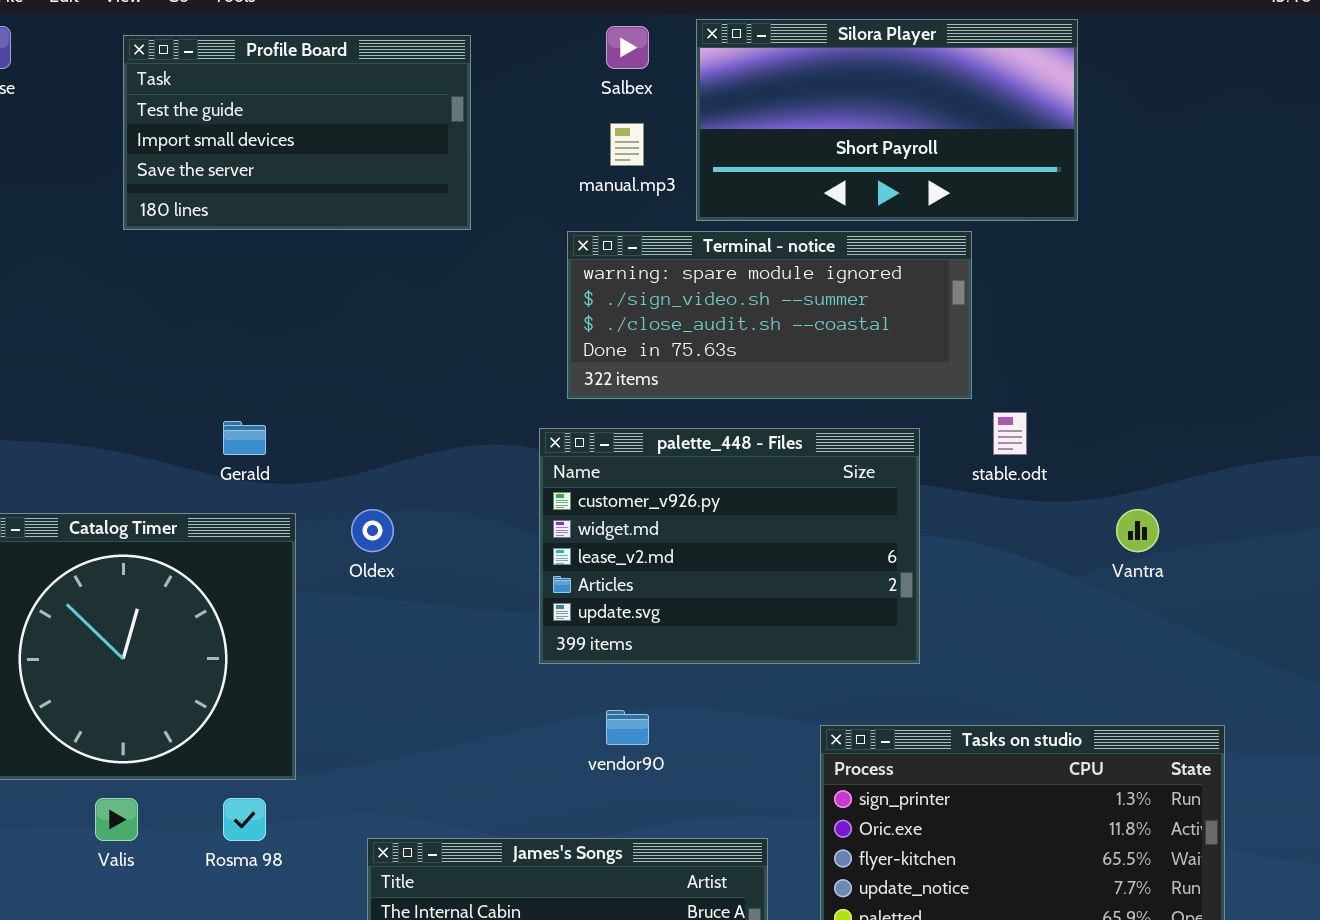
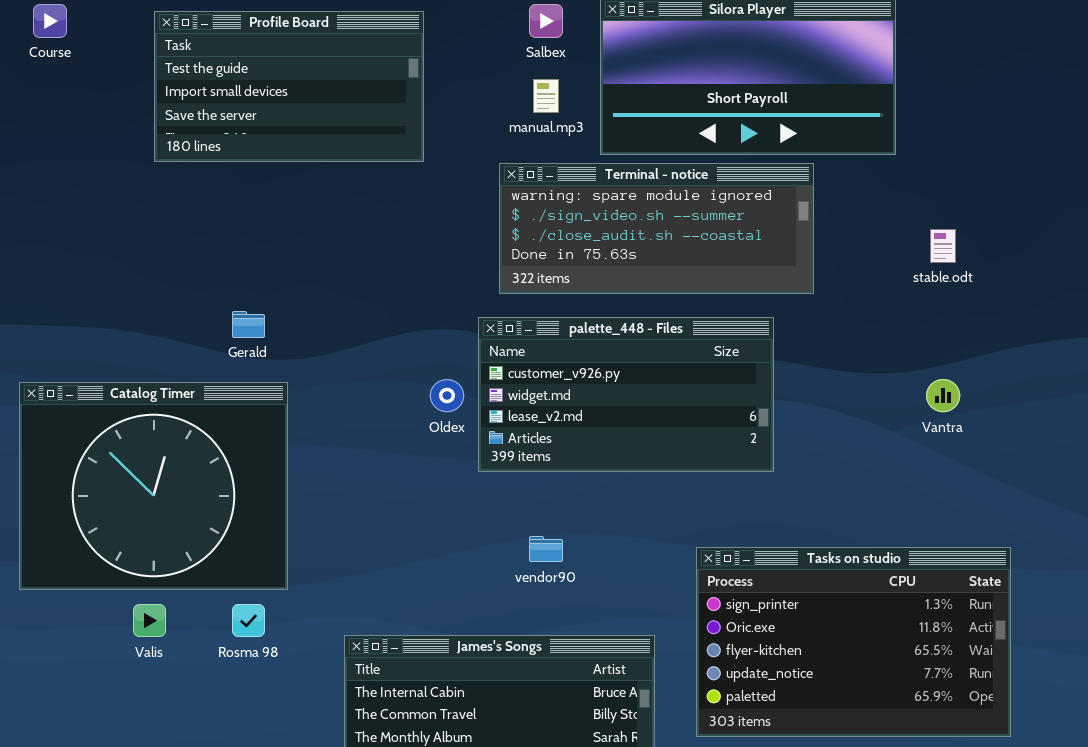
stable.odt: [993,412,1027,455] -> [930,229,956,263], moved
palette_448 - Files: [539,428,920,664] -> [478,317,774,472], resized
Oldex: [351,509,394,552] -> [430,379,464,412], moved

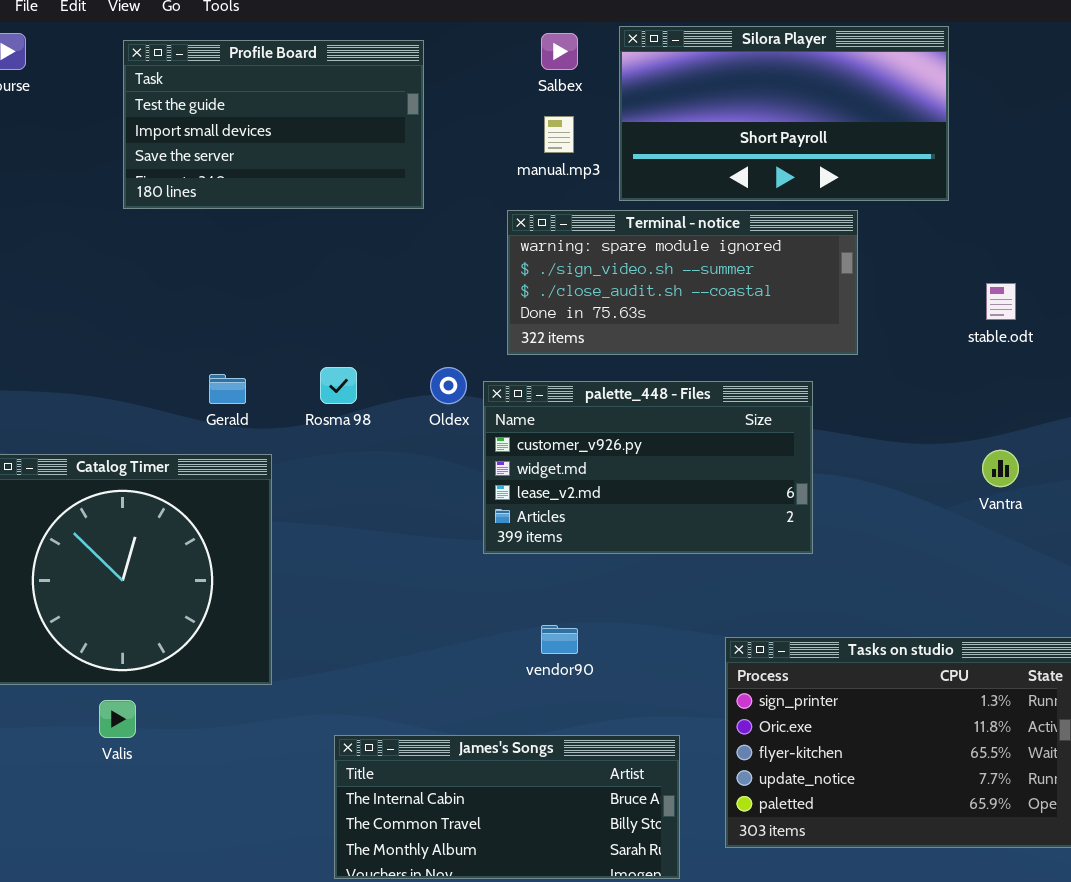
Oldex: [430,379,464,412] -> [430,367,467,404], moved
Rosma 98: [232,604,265,637] -> [320,367,357,404], moved

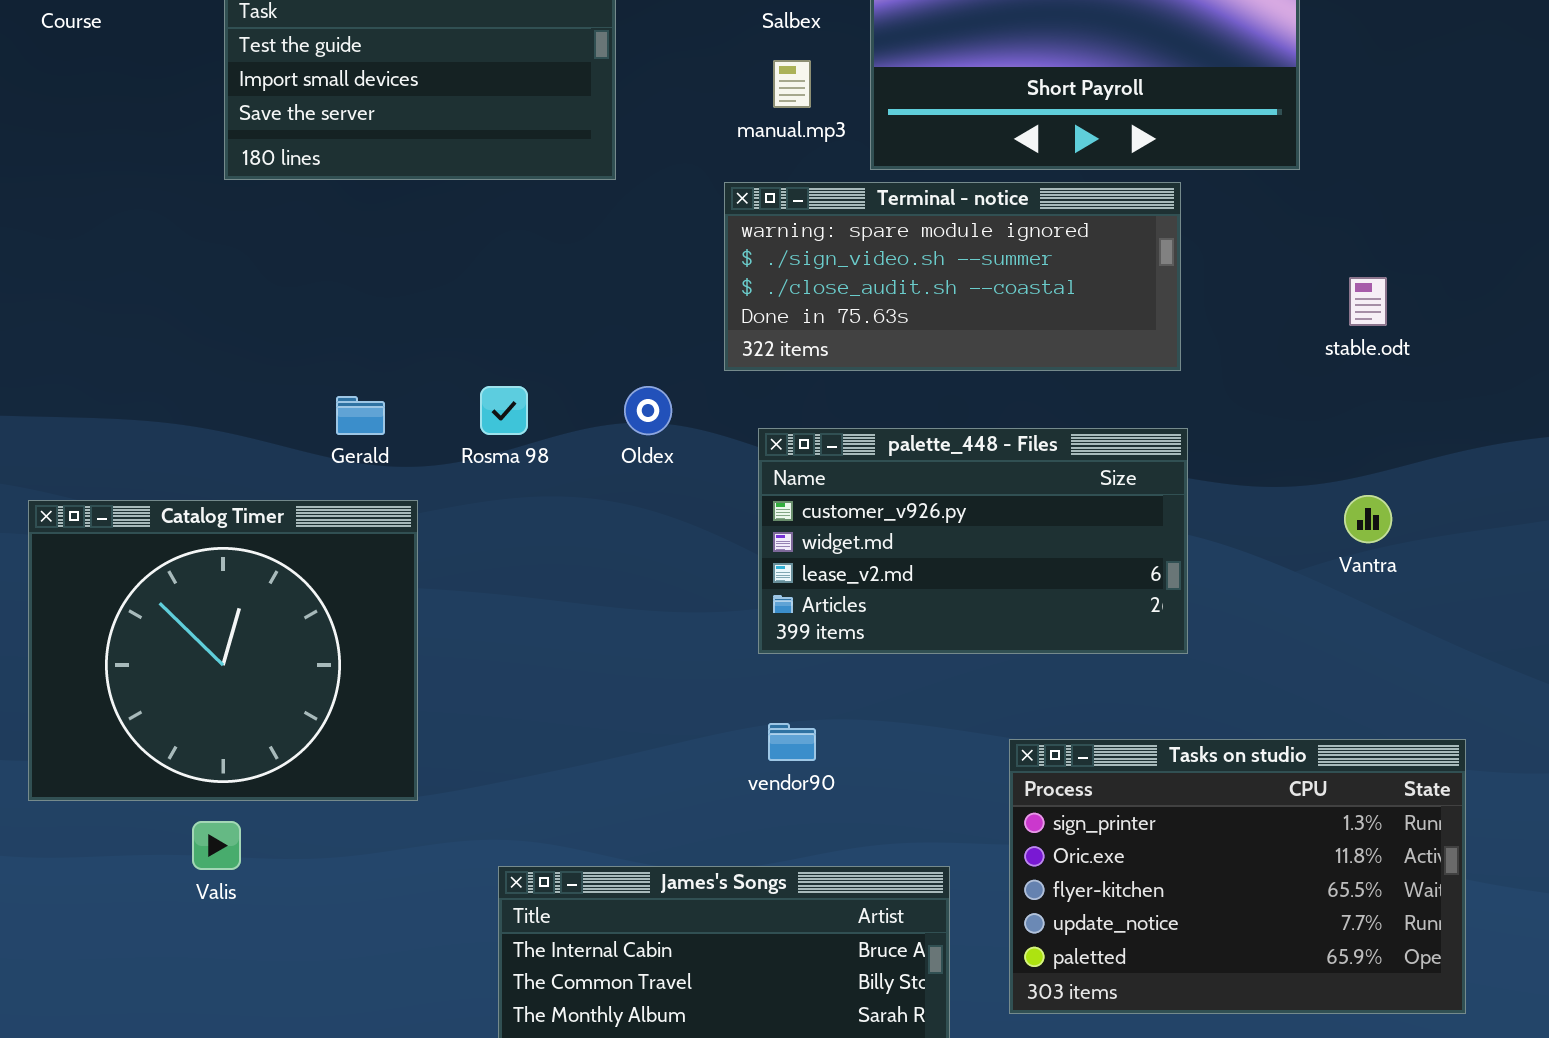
palette_448 - Files: [483,381,813,554] -> [758,428,1188,654], moved

